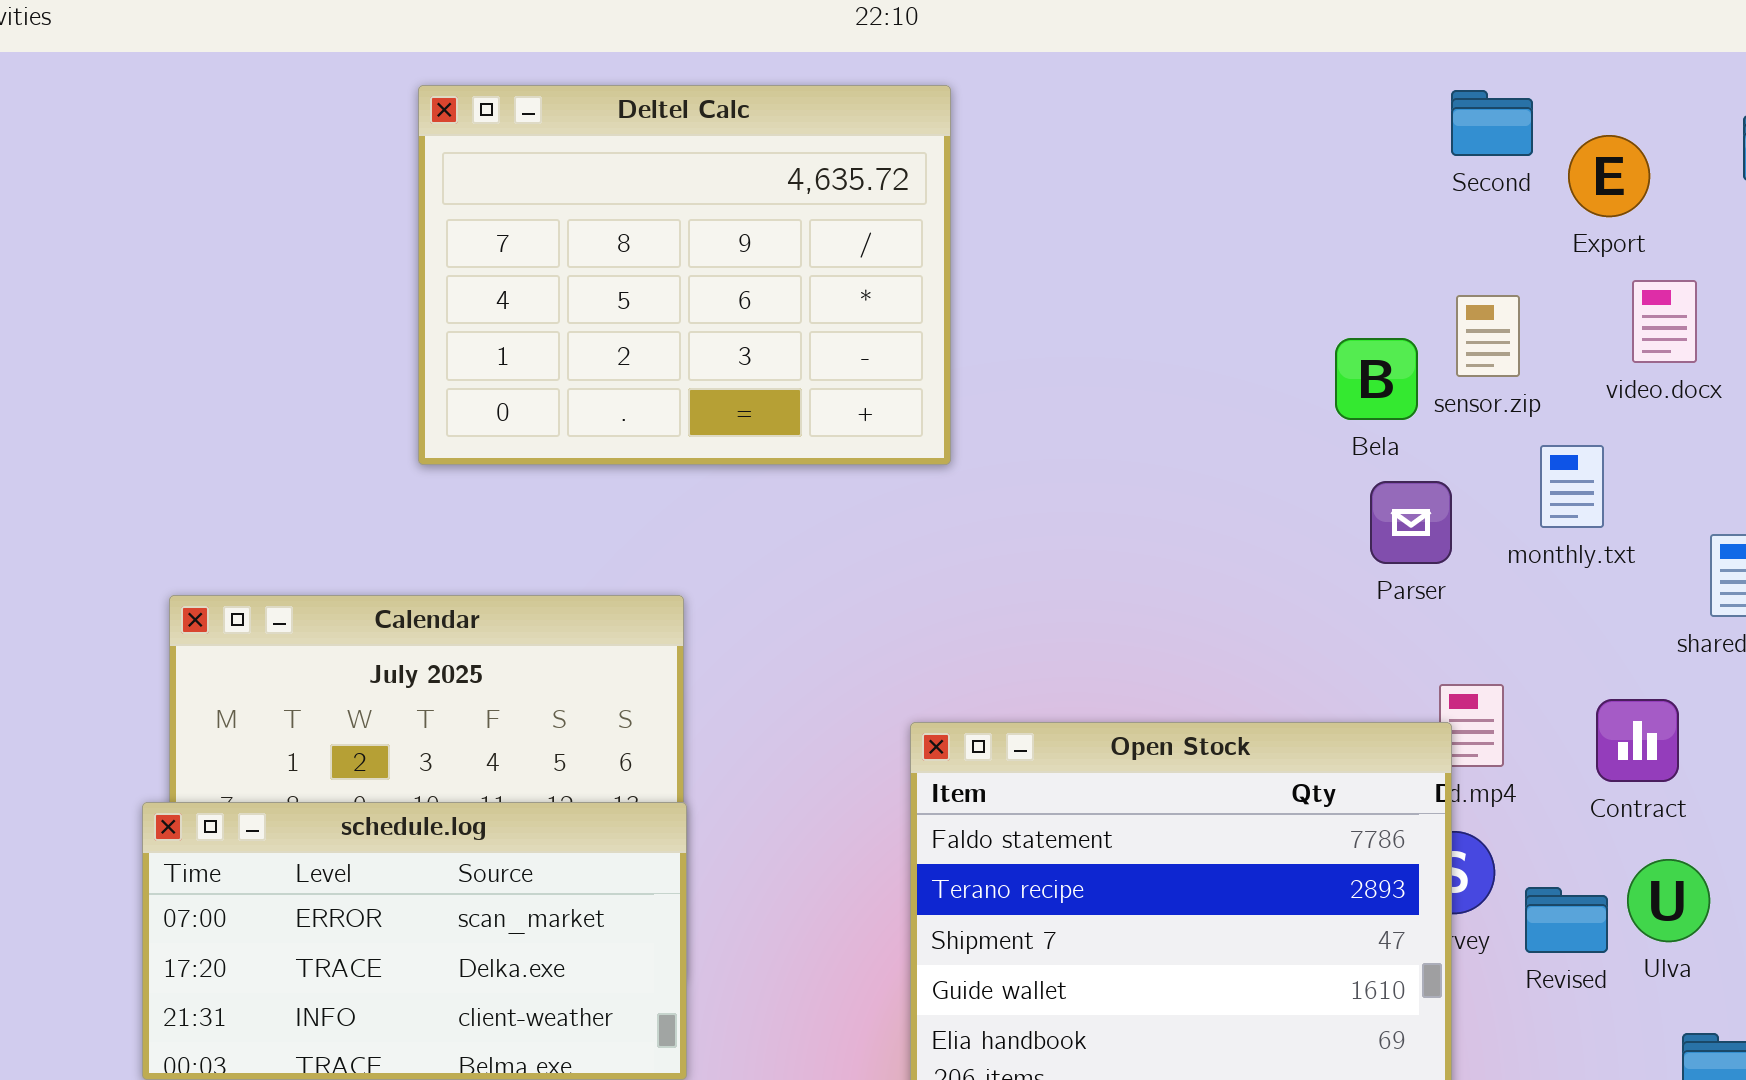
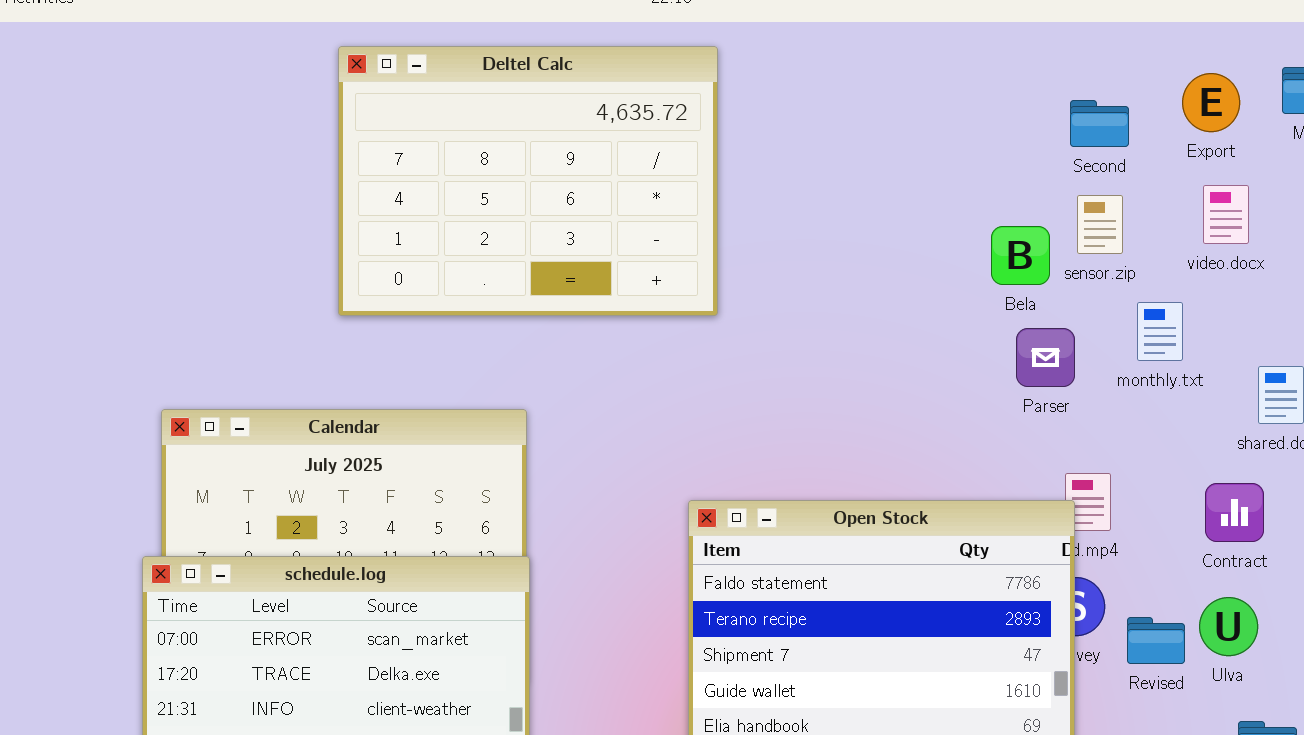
Second: [1451,90,1533,156] -> [1070,100,1129,147], moved
Export: [1568,135,1650,217] -> [1182,73,1240,132], moved
Contract: [1596,699,1679,782] -> [1205,483,1264,542], moved

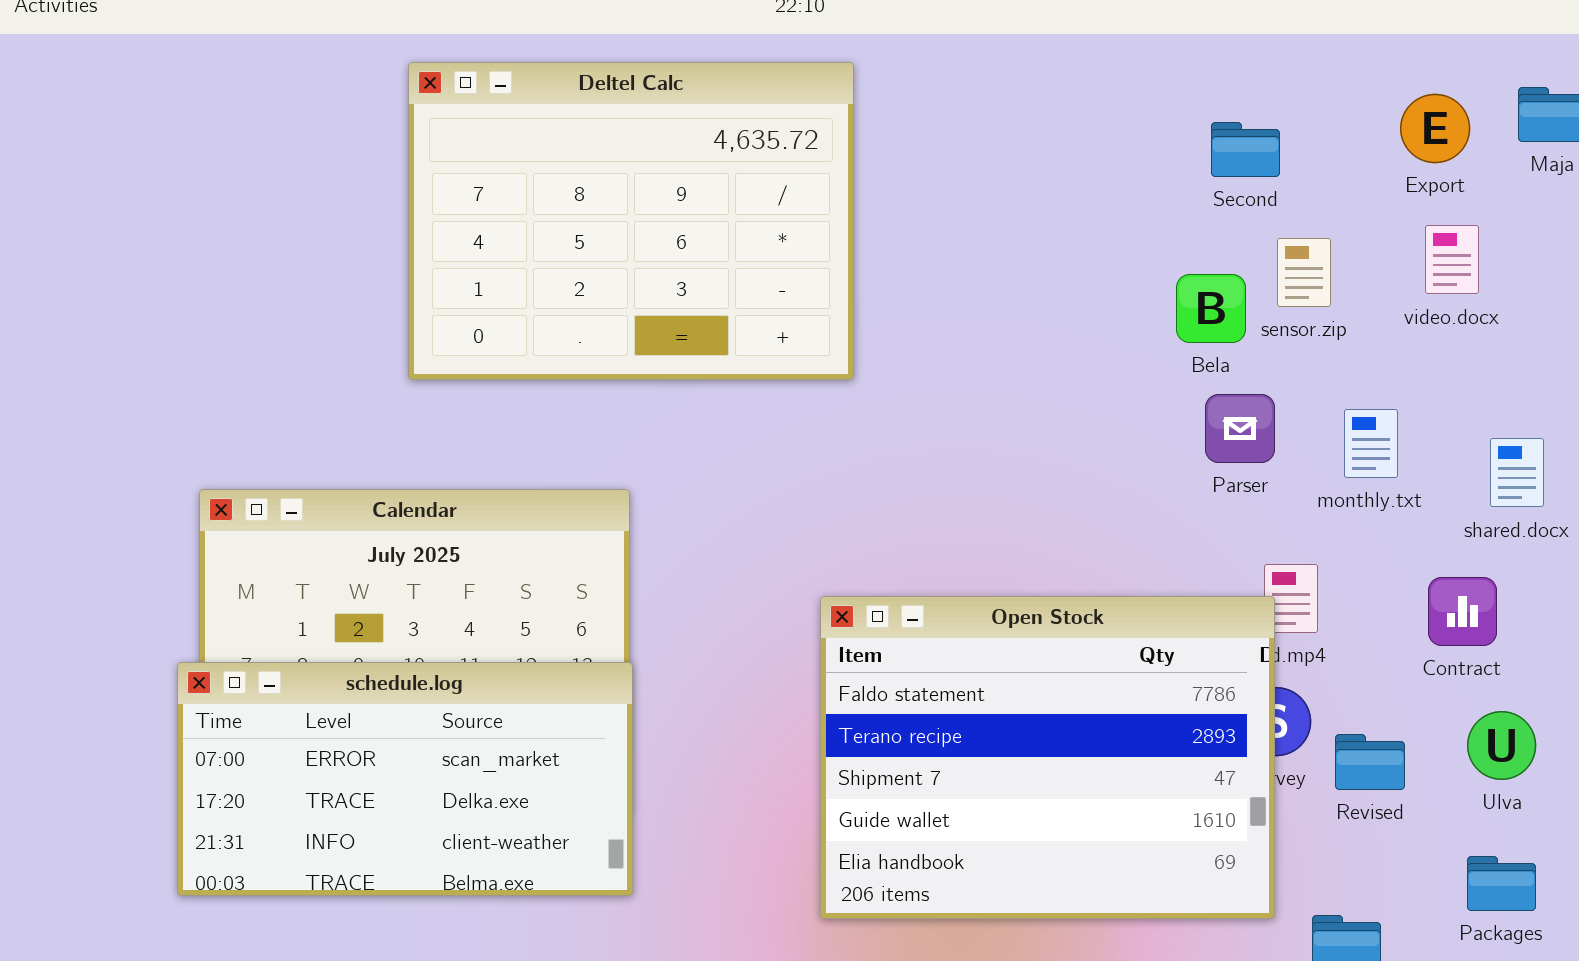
Second: [1070,100,1129,147] -> [1211,122,1280,177], moved
monthly.txt: [1137,302,1183,361] -> [1344,409,1398,478], moved
Ulva: [1199,597,1258,656] -> [1467,711,1536,780], moved

